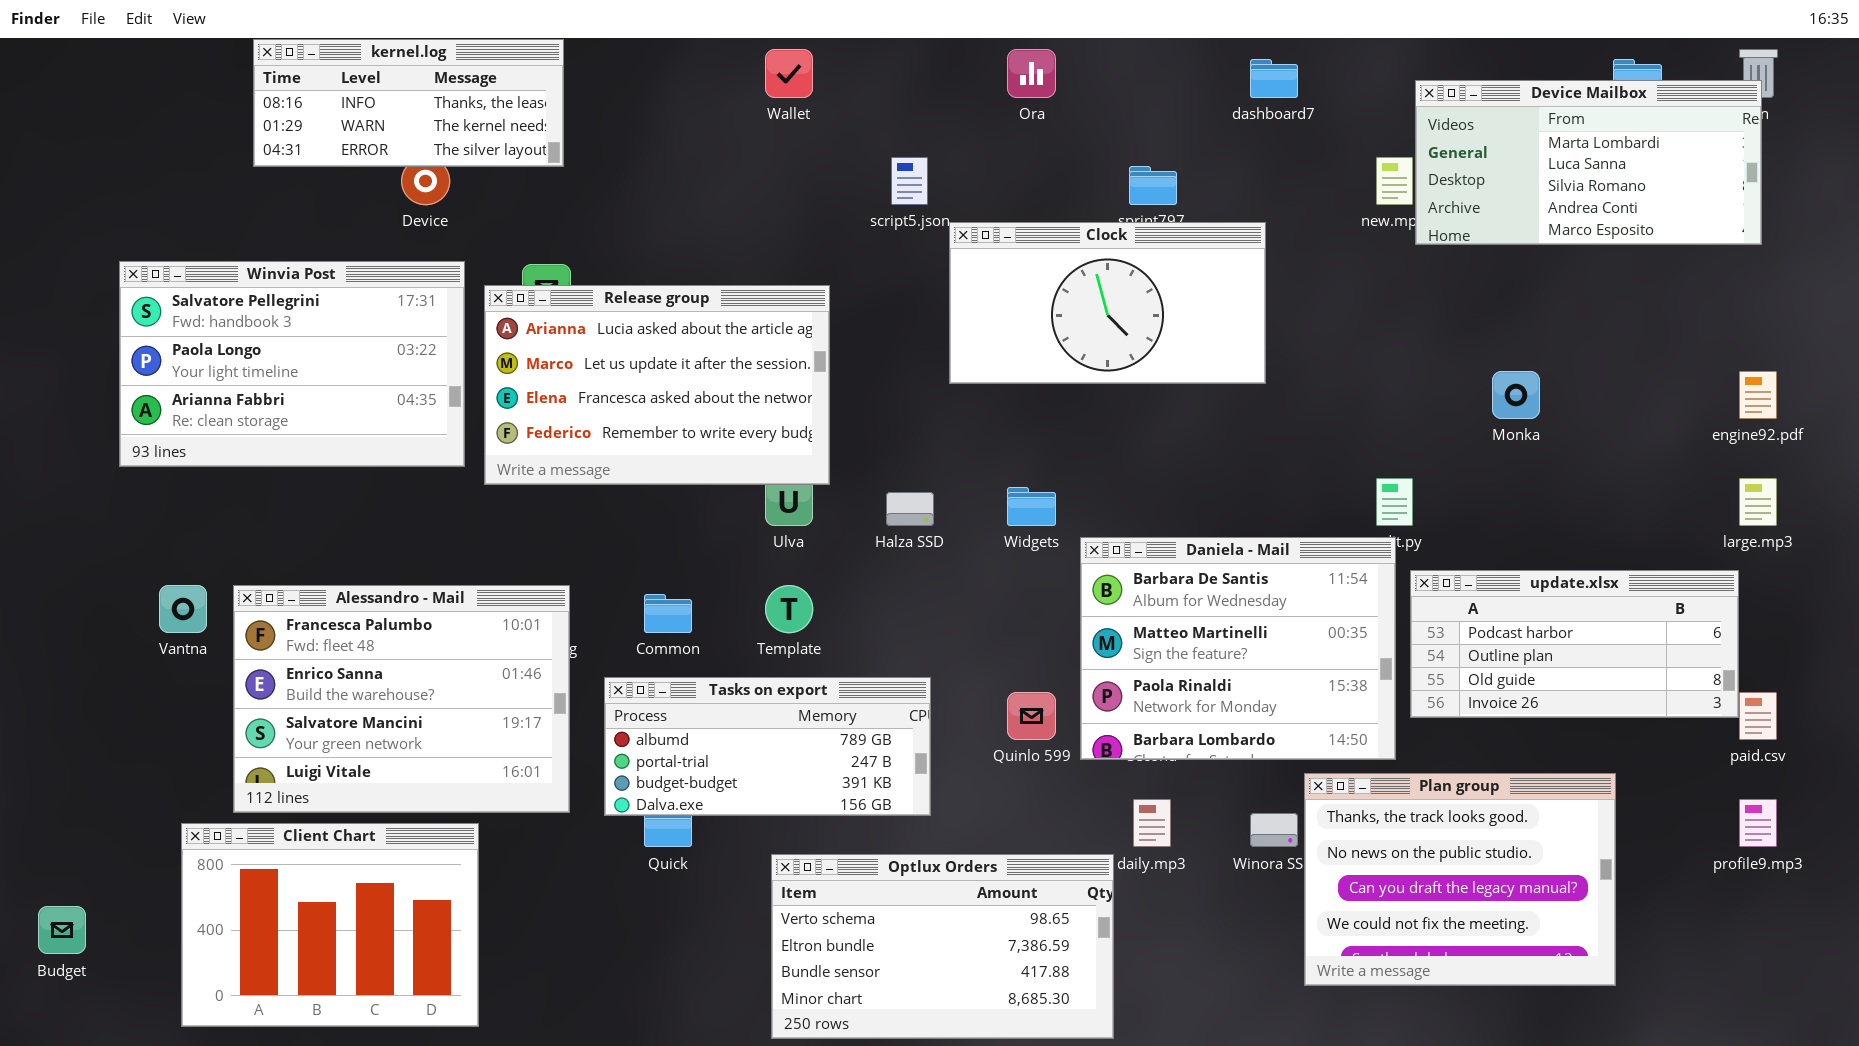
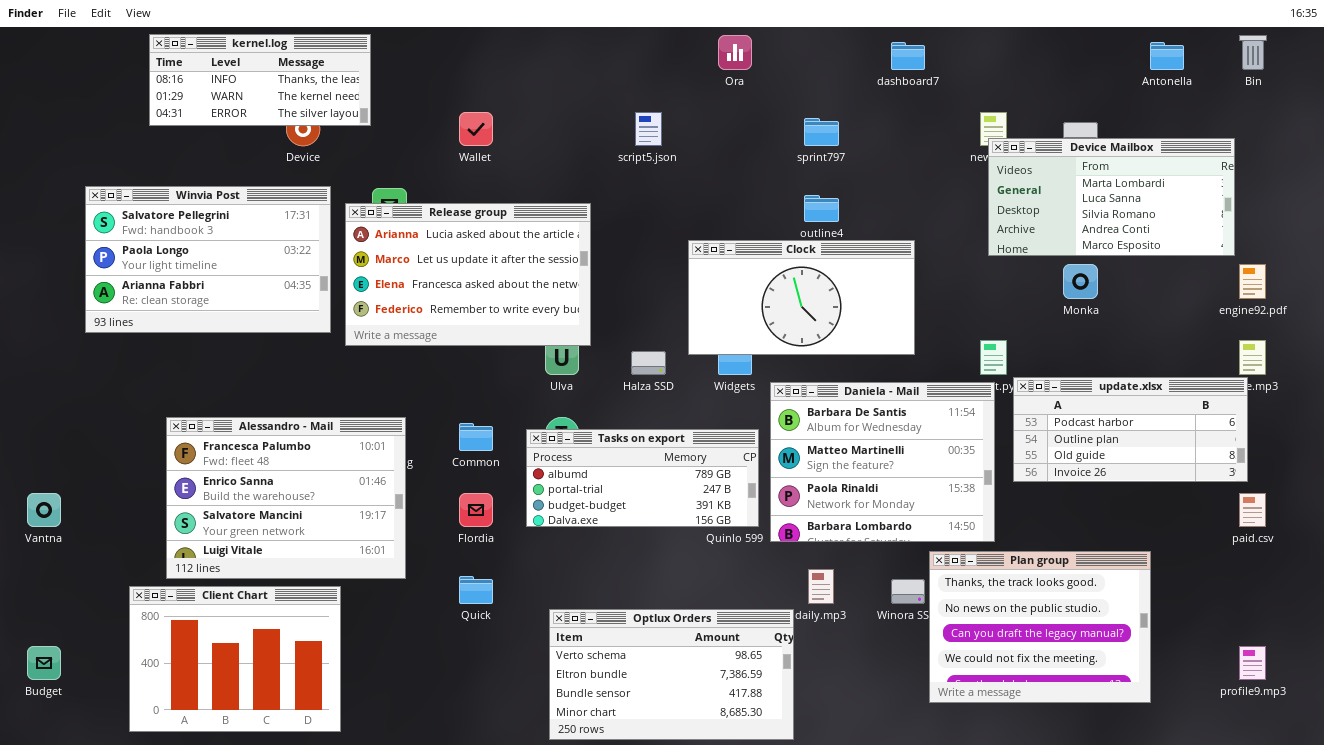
kernel.log: [253,39,564,167] -> [149,34,371,126], moved
Wallet: [765,49,813,98] -> [459,112,493,146], moved
Device Mailbox: [1415,80,1762,245] -> [988,138,1235,256], moved
Clock: [949,222,1266,384] -> [688,240,915,355], moved
update.xlsx: [1410,570,1739,718] -> [1013,377,1248,482], moved
Vantna: [159,585,207,633] -> [27,493,61,527], moved
Tasks on export: [604,677,931,816] -> [526,429,759,527], moved
profile9.mp3: [1739,799,1777,847] -> [1239,646,1266,680], moved

